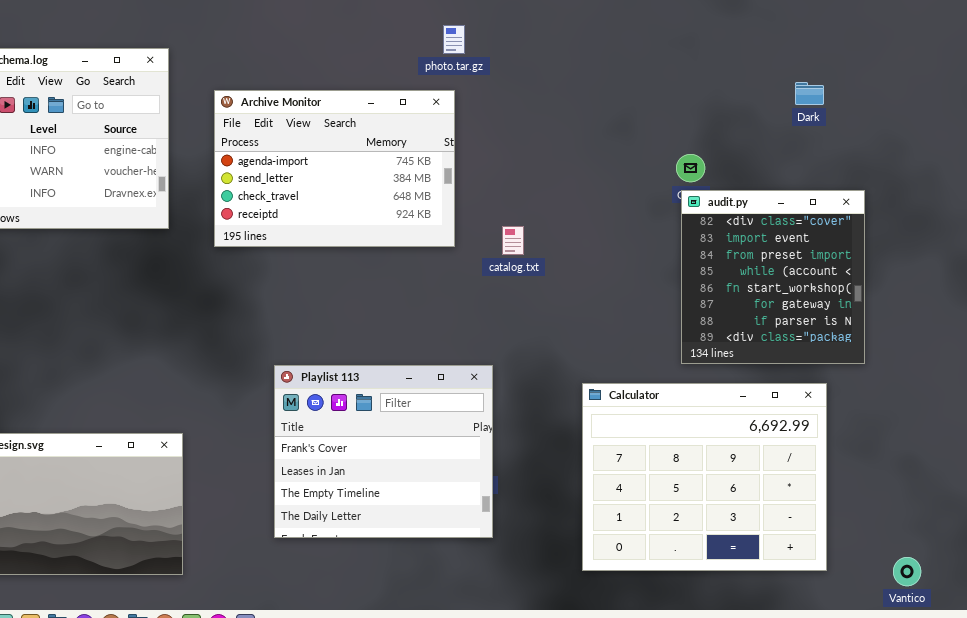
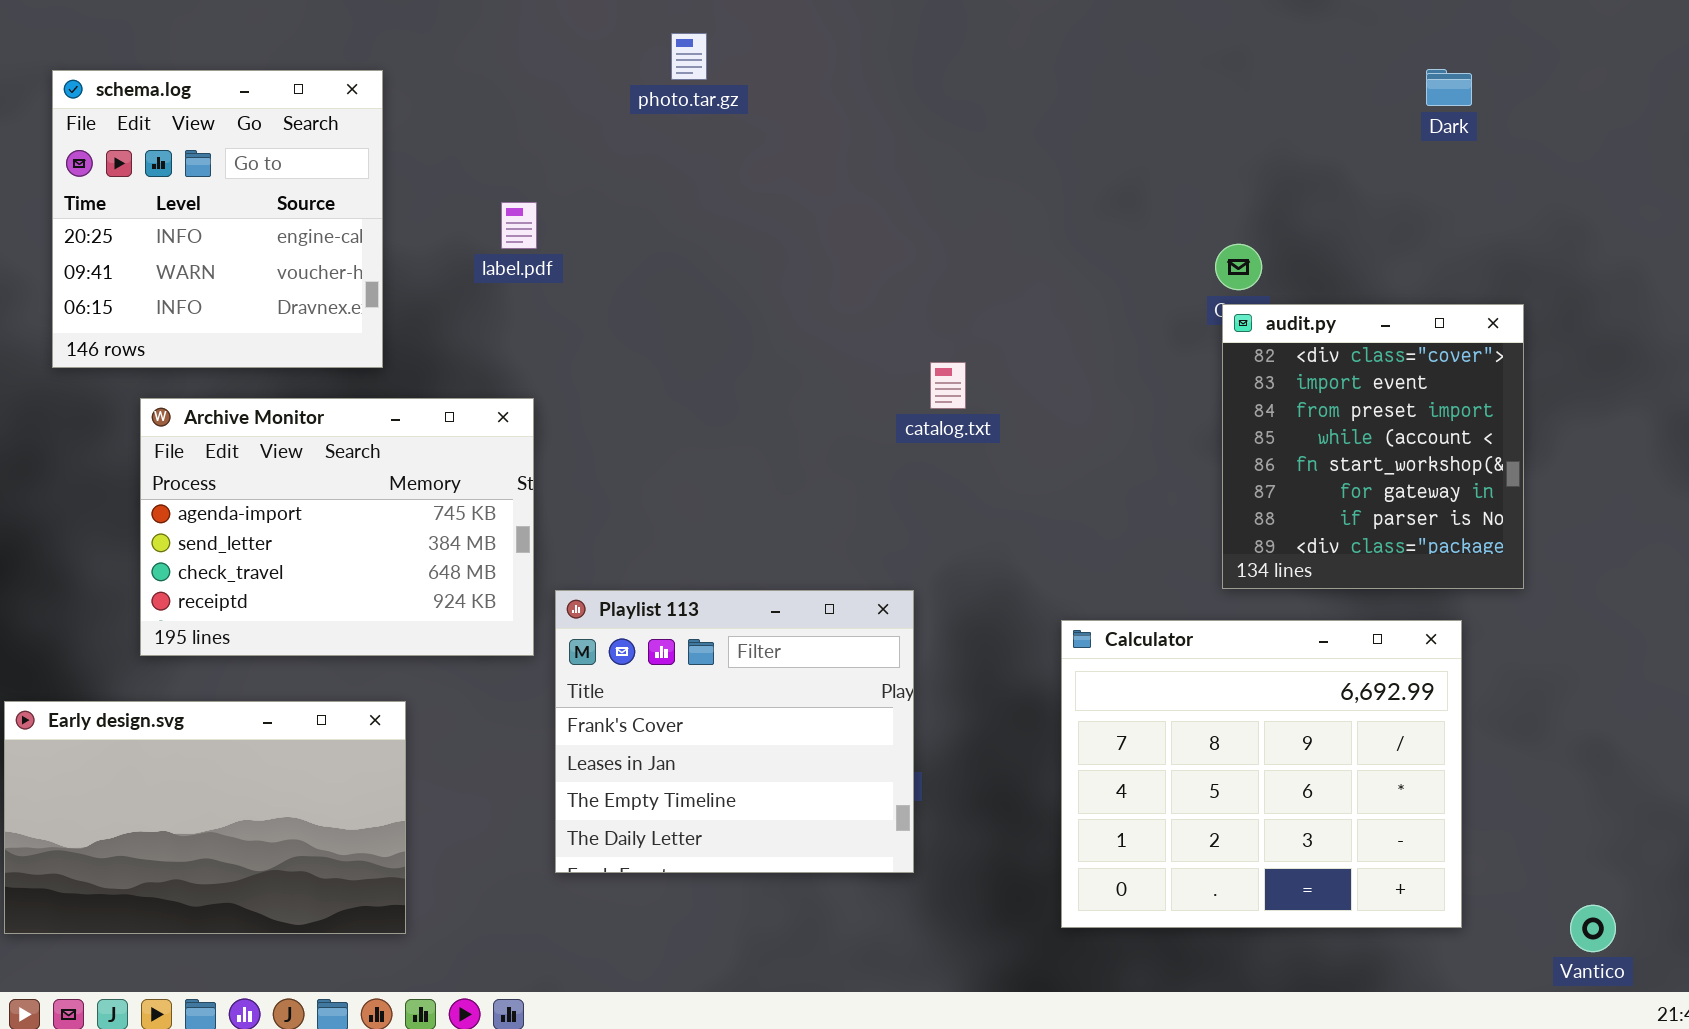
photo.tar.gz: [443,25,465,54] -> [671,33,707,80], moved
Dark: [795,82,824,105] -> [1426,69,1472,106], moved
Archive Monitor: [214,90,455,247] -> [140,398,534,656], moved

